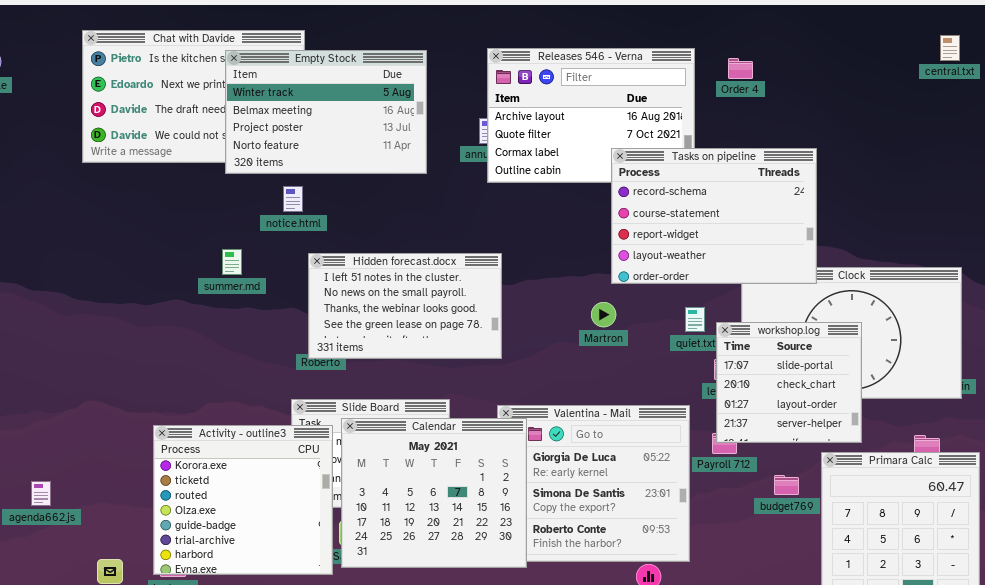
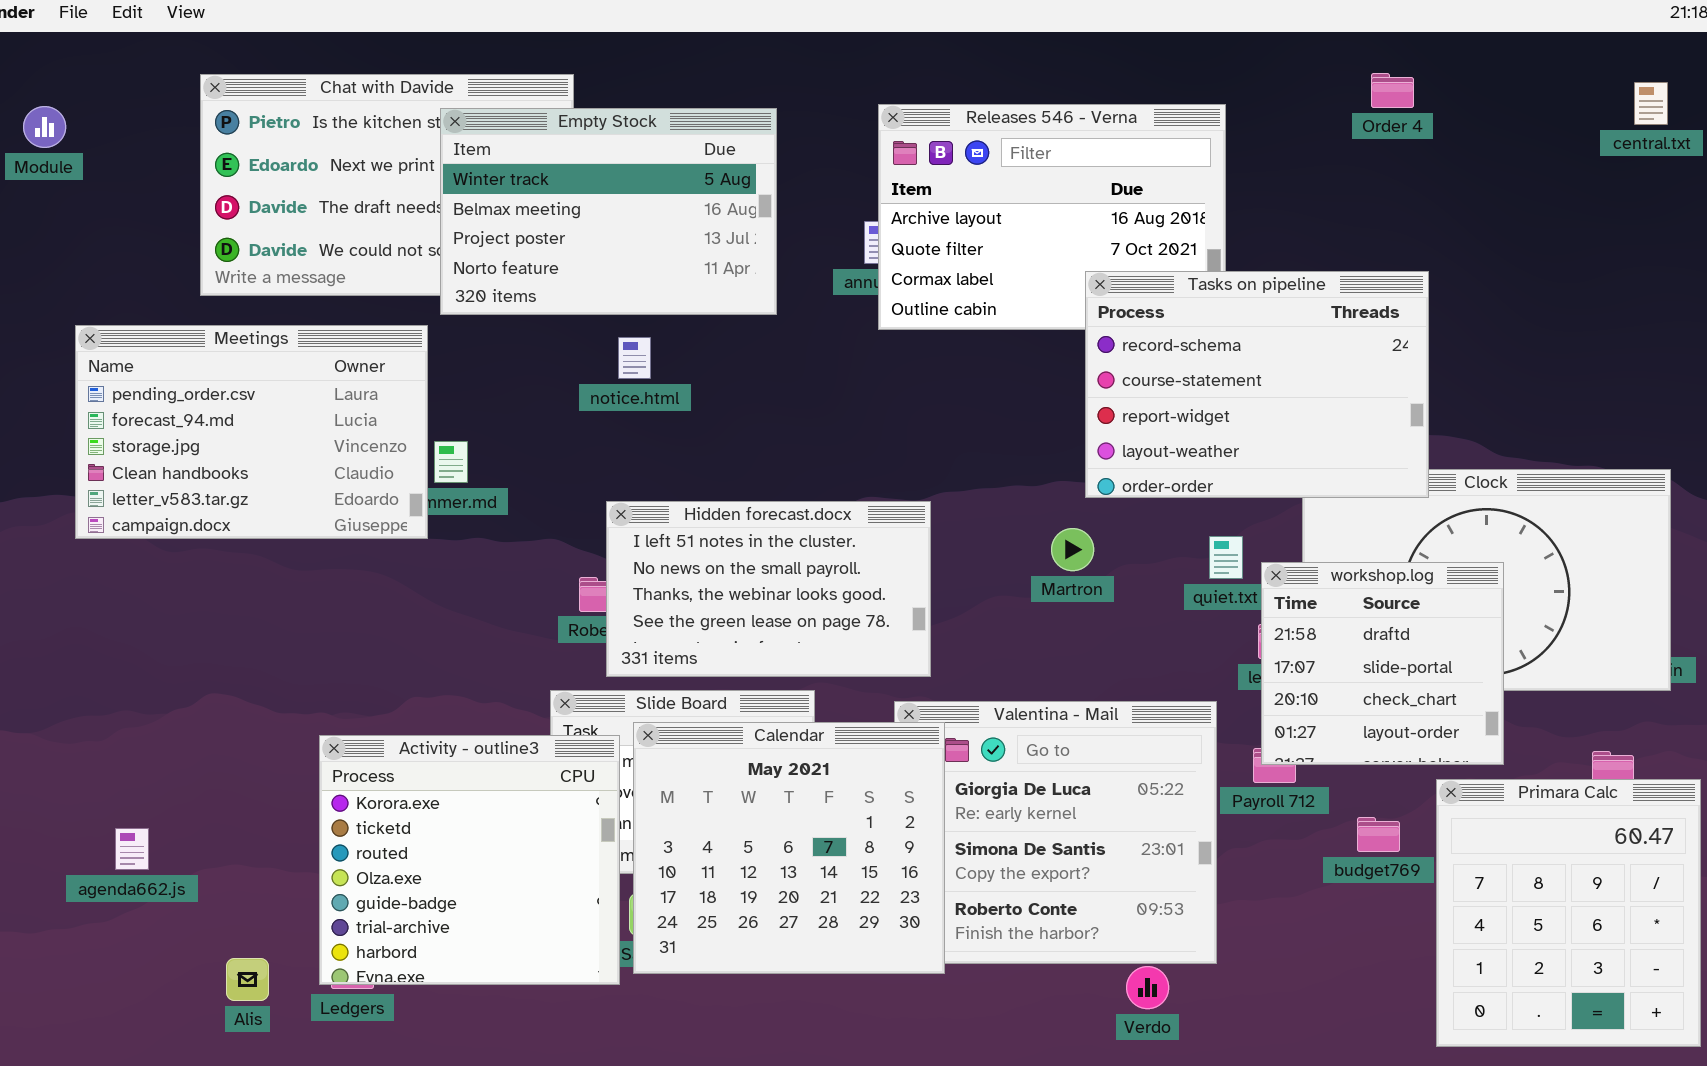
Order 4: [728,58,753,79] -> [1371,73,1414,108], moved
Meetings: none -> [75,325,428,539], opened
notice.html: [283,186,303,212] -> [618,337,651,379], moved
Hidden forecast.docx: [308,253,502,359] -> [606,501,931,677], moved
workshop.log: [716,322,862,443] -> [1261,562,1504,765], scrolled up 1 row

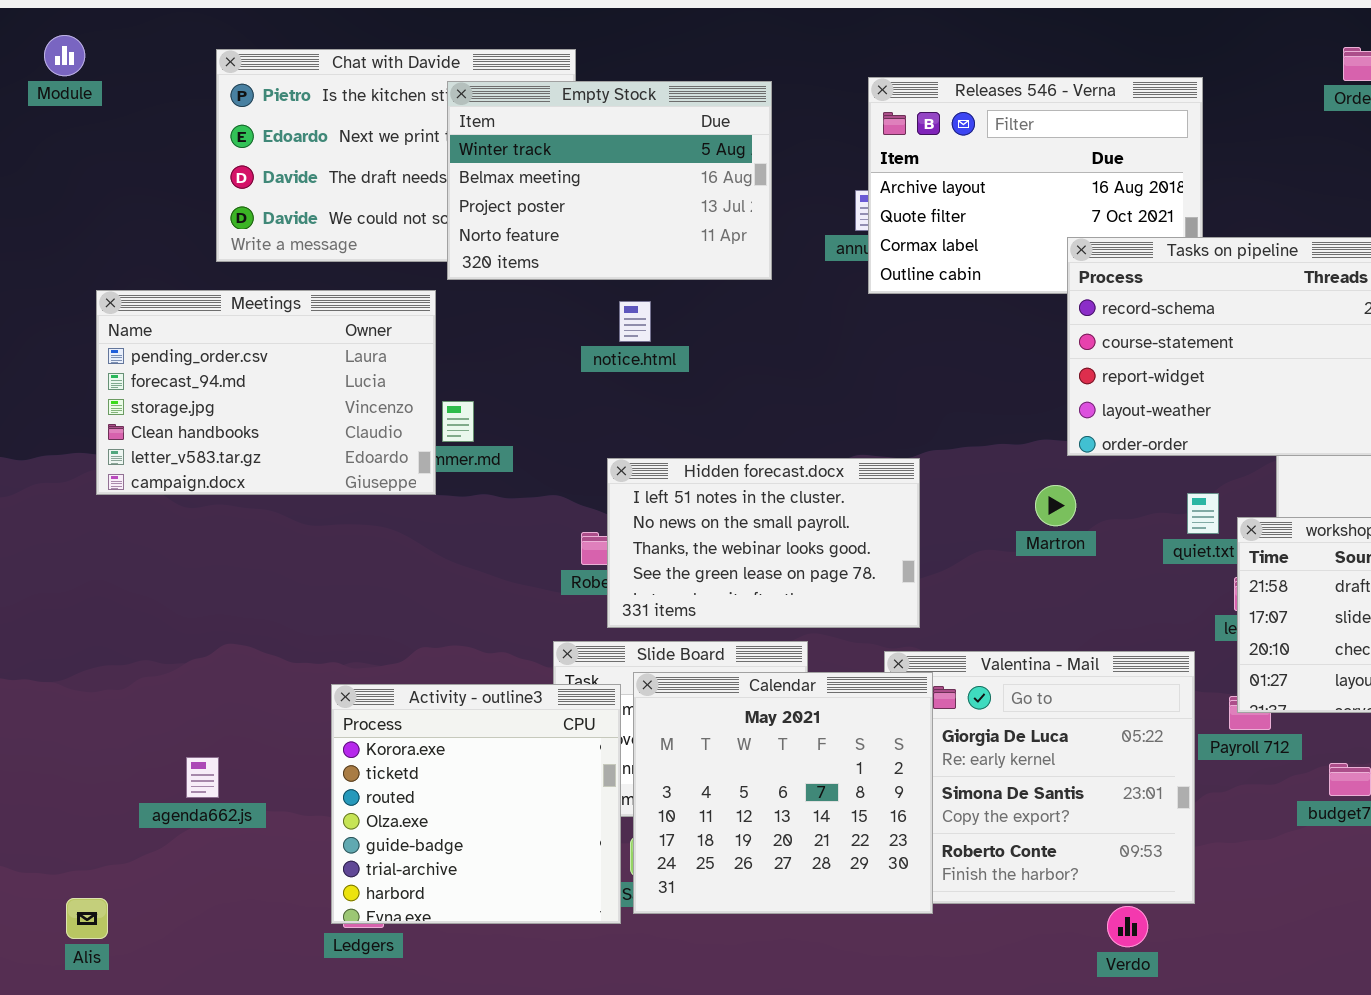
Module: [23,106,66,148] -> [44,35,85,76], moved
agenda662.js: [115,828,149,870] -> [186,757,219,798], moved
Alis: [226,958,269,1001] -> [66,898,108,939], moved

